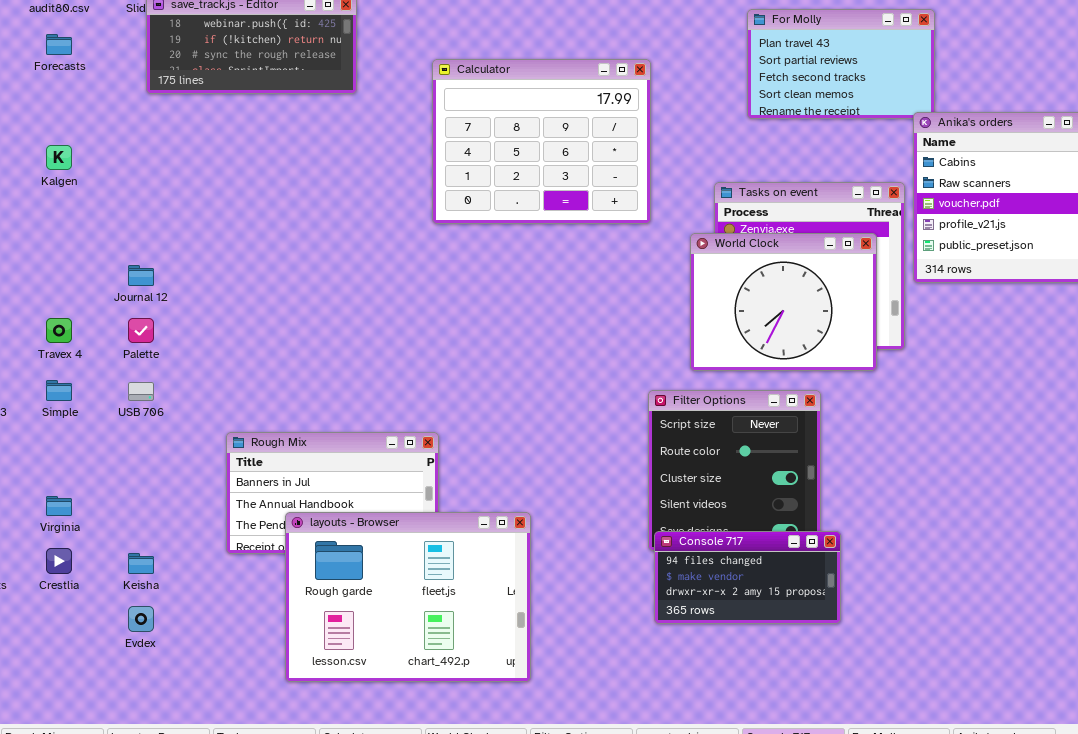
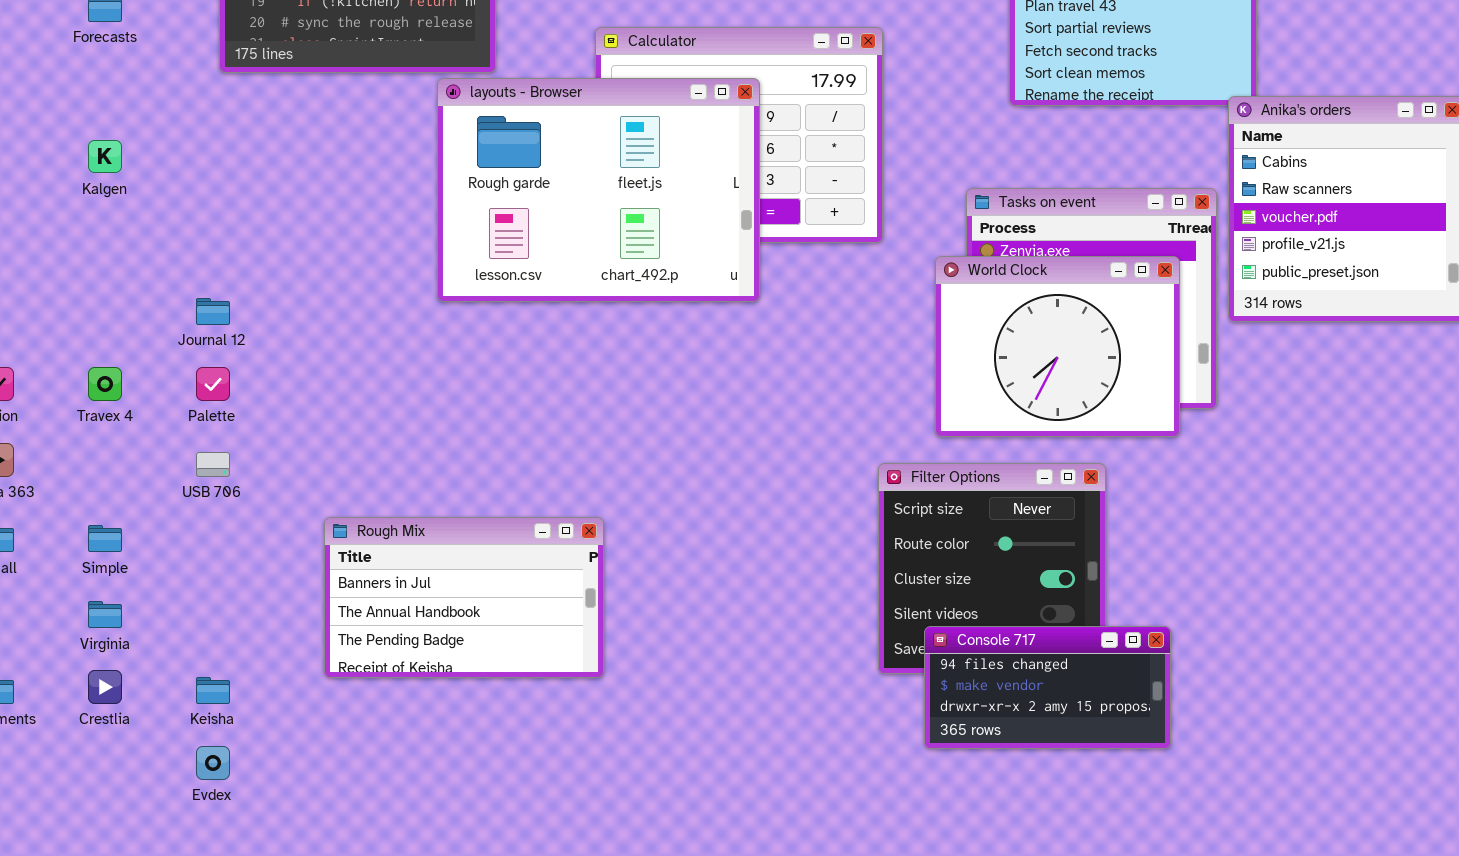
Simple: [46,380,72,401] -> [88,525,122,552], moved
layouts - Browser: [285,512,531,682] -> [437,78,760,302], moved
Console 717: [654,531,841,624] -> [924,626,1171,749], moved

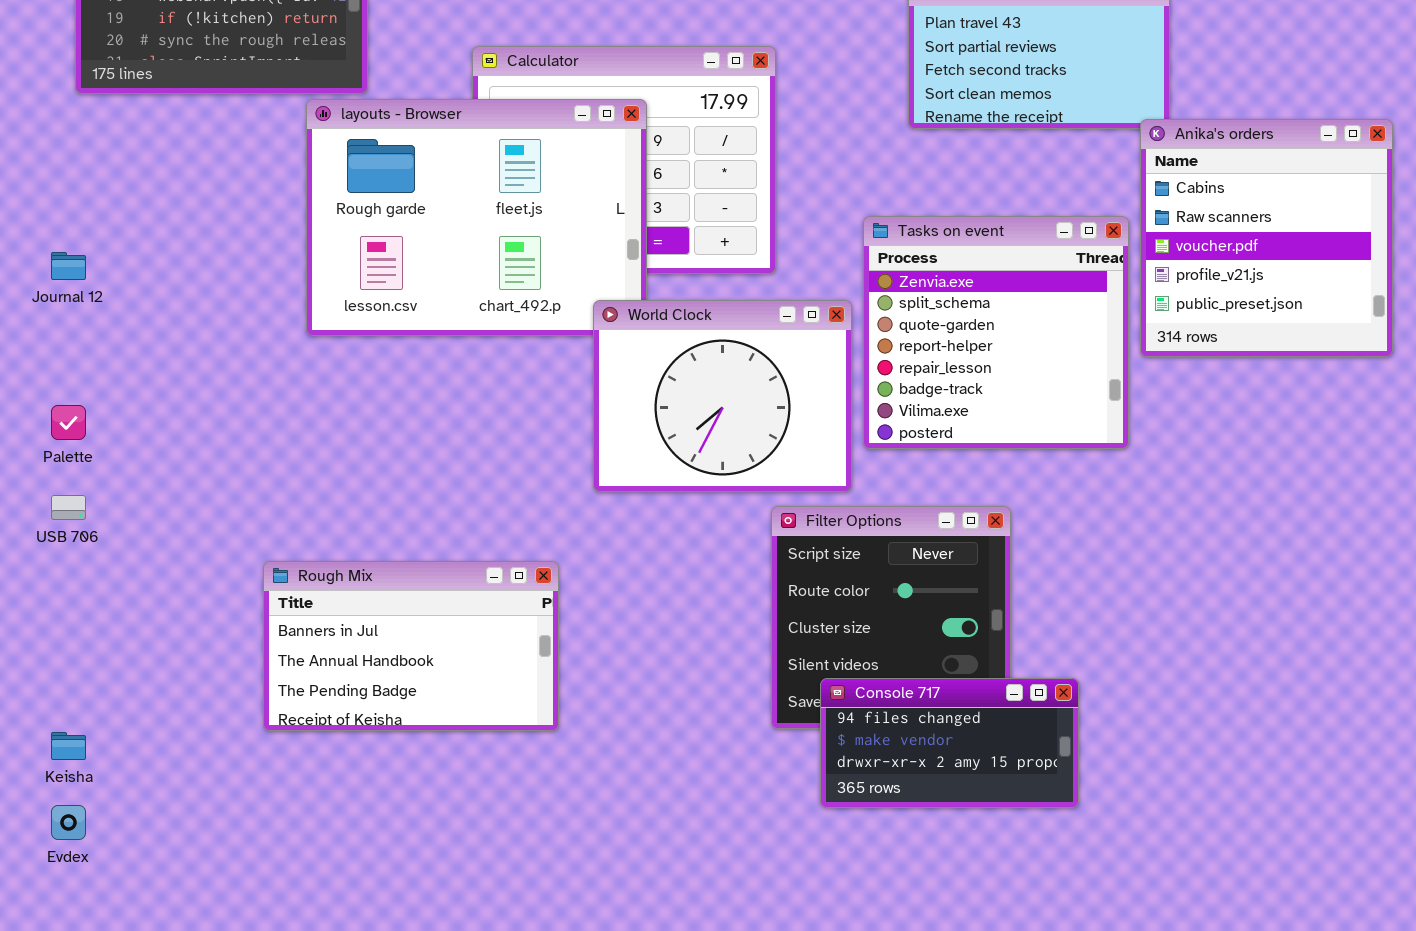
World Clock: [935,256,1180,437] -> [593,300,852,492], moved
Journal 12: [196,298,230,325] -> [51,252,86,280], moved
Rough Mix: [324,517,604,678] -> [263,561,559,731], moved

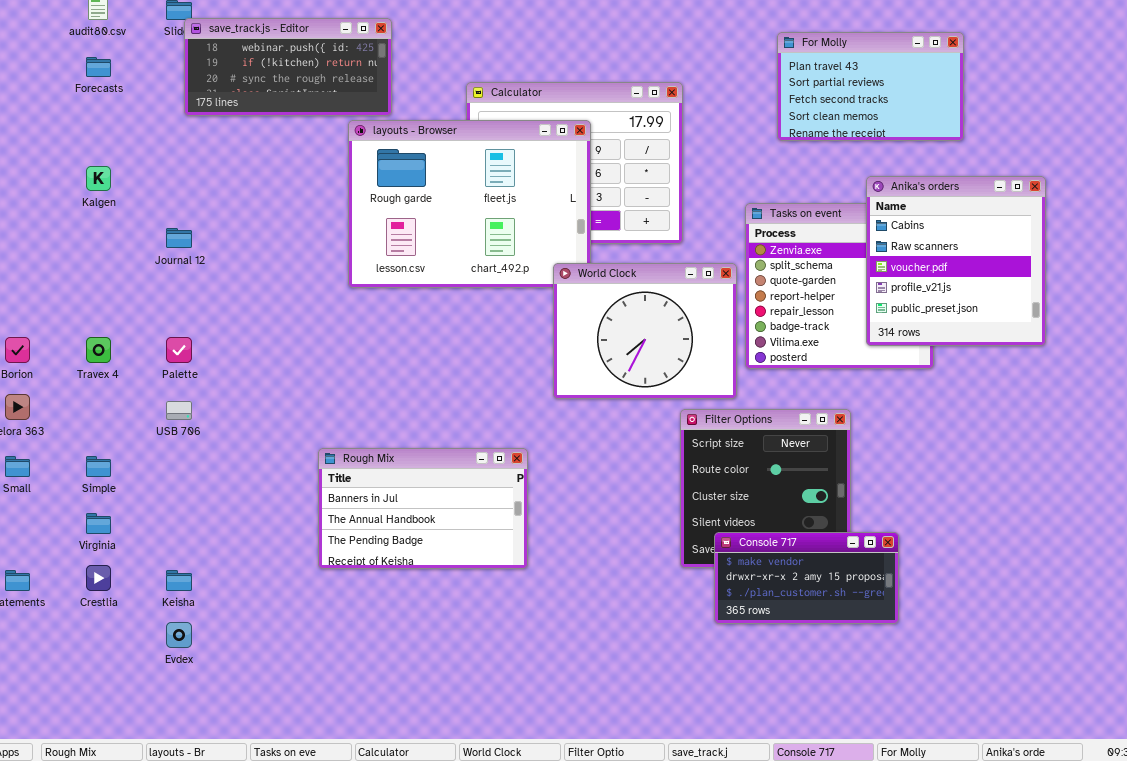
Anika's orders: [1140,119,1393,357] -> [866,176,1046,346], moved
Console 717: [820,678,1079,808] -> [714,532,899,624], scrolled down 1 row

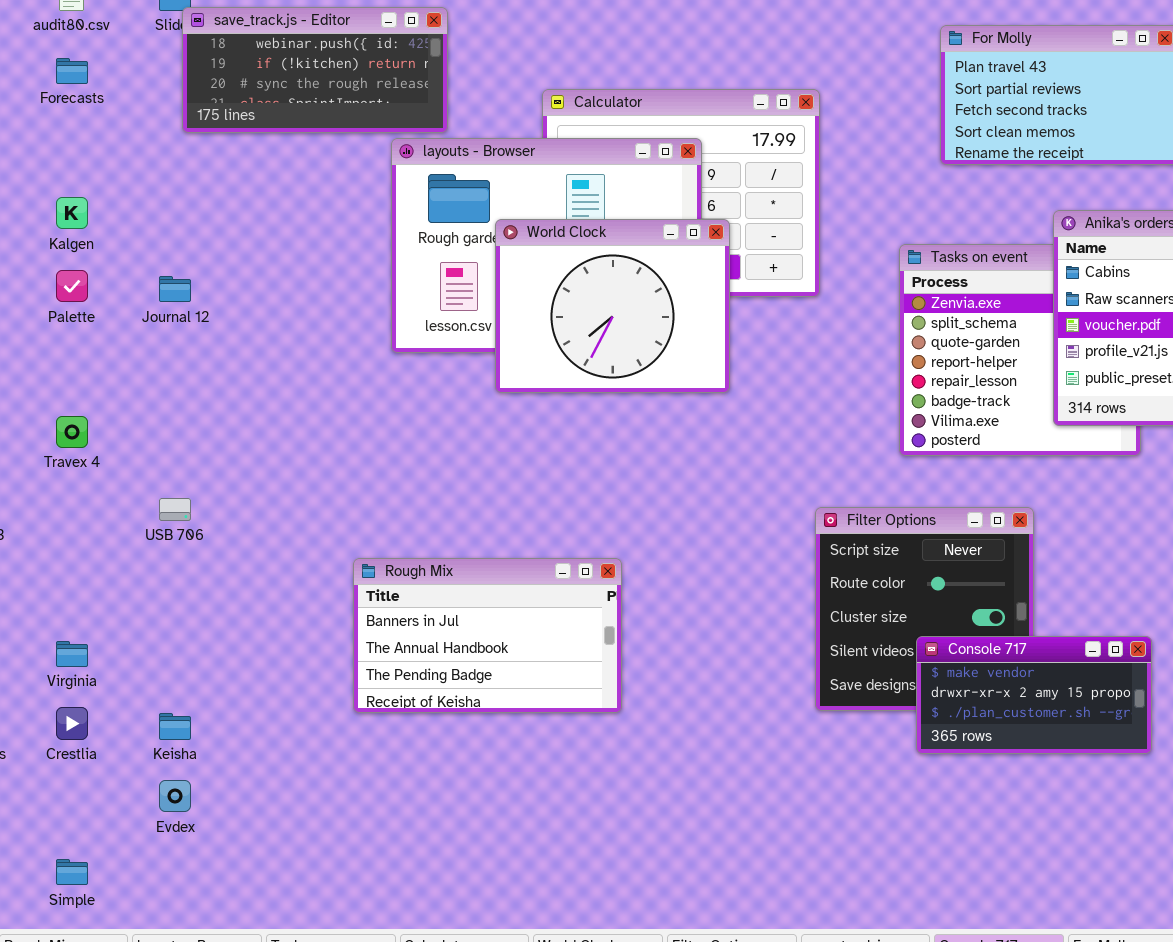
World Clock: [553,263,737,399] -> [495,219,730,393], moved
Palette: [166,337,192,363] -> [56,270,88,302], moved
Simple: [86,456,111,477] -> [56,859,88,885], moved
Console 717: [714,532,899,624] -> [916,636,1152,754], moved

